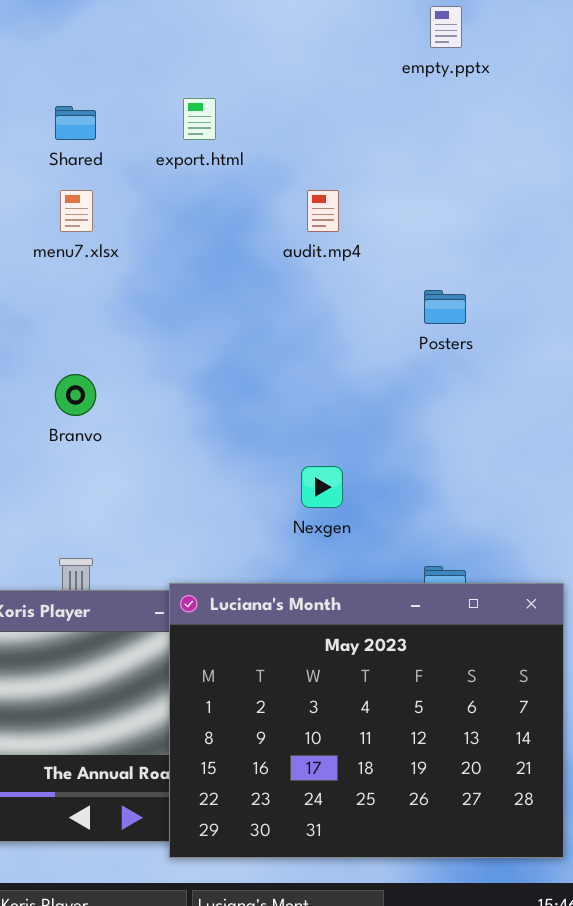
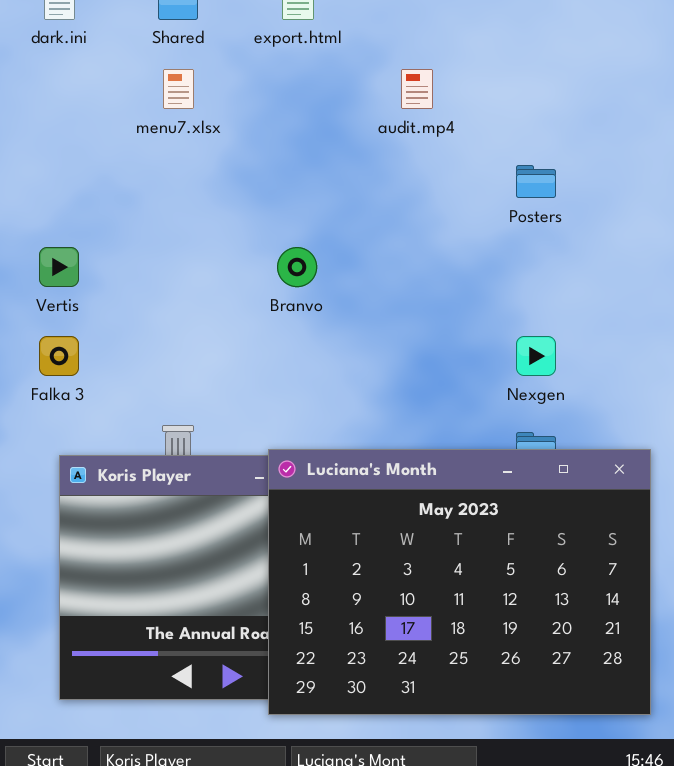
Branvo: [55,374,96,416] -> [277,247,317,287], moved
Nexgen: [301,466,343,508] -> [516,336,556,376], moved

